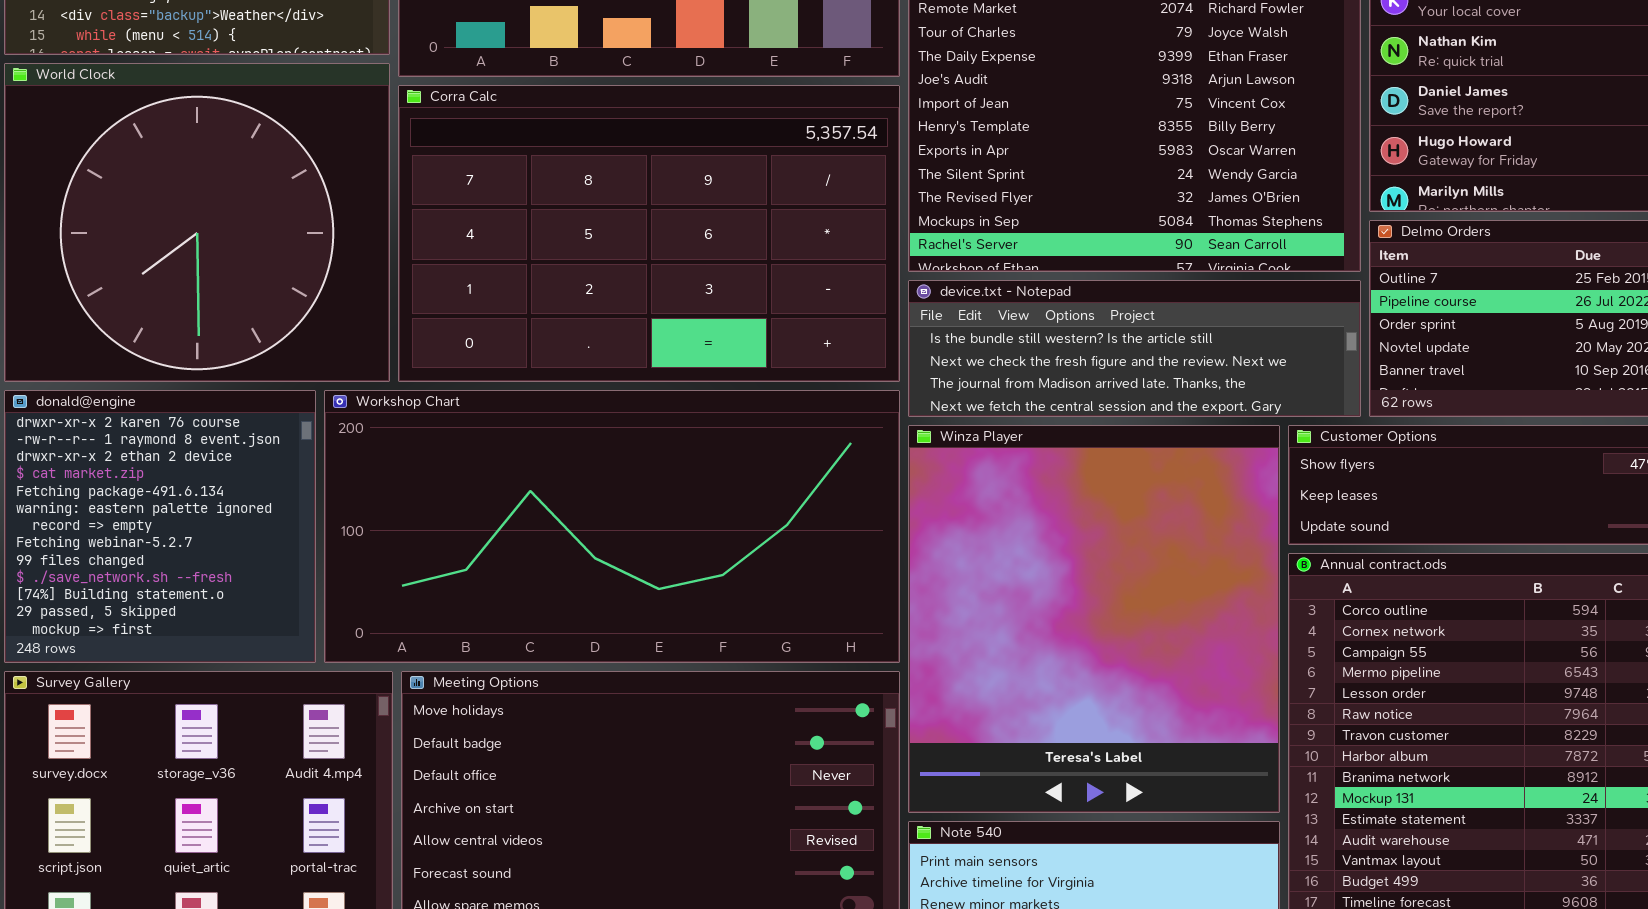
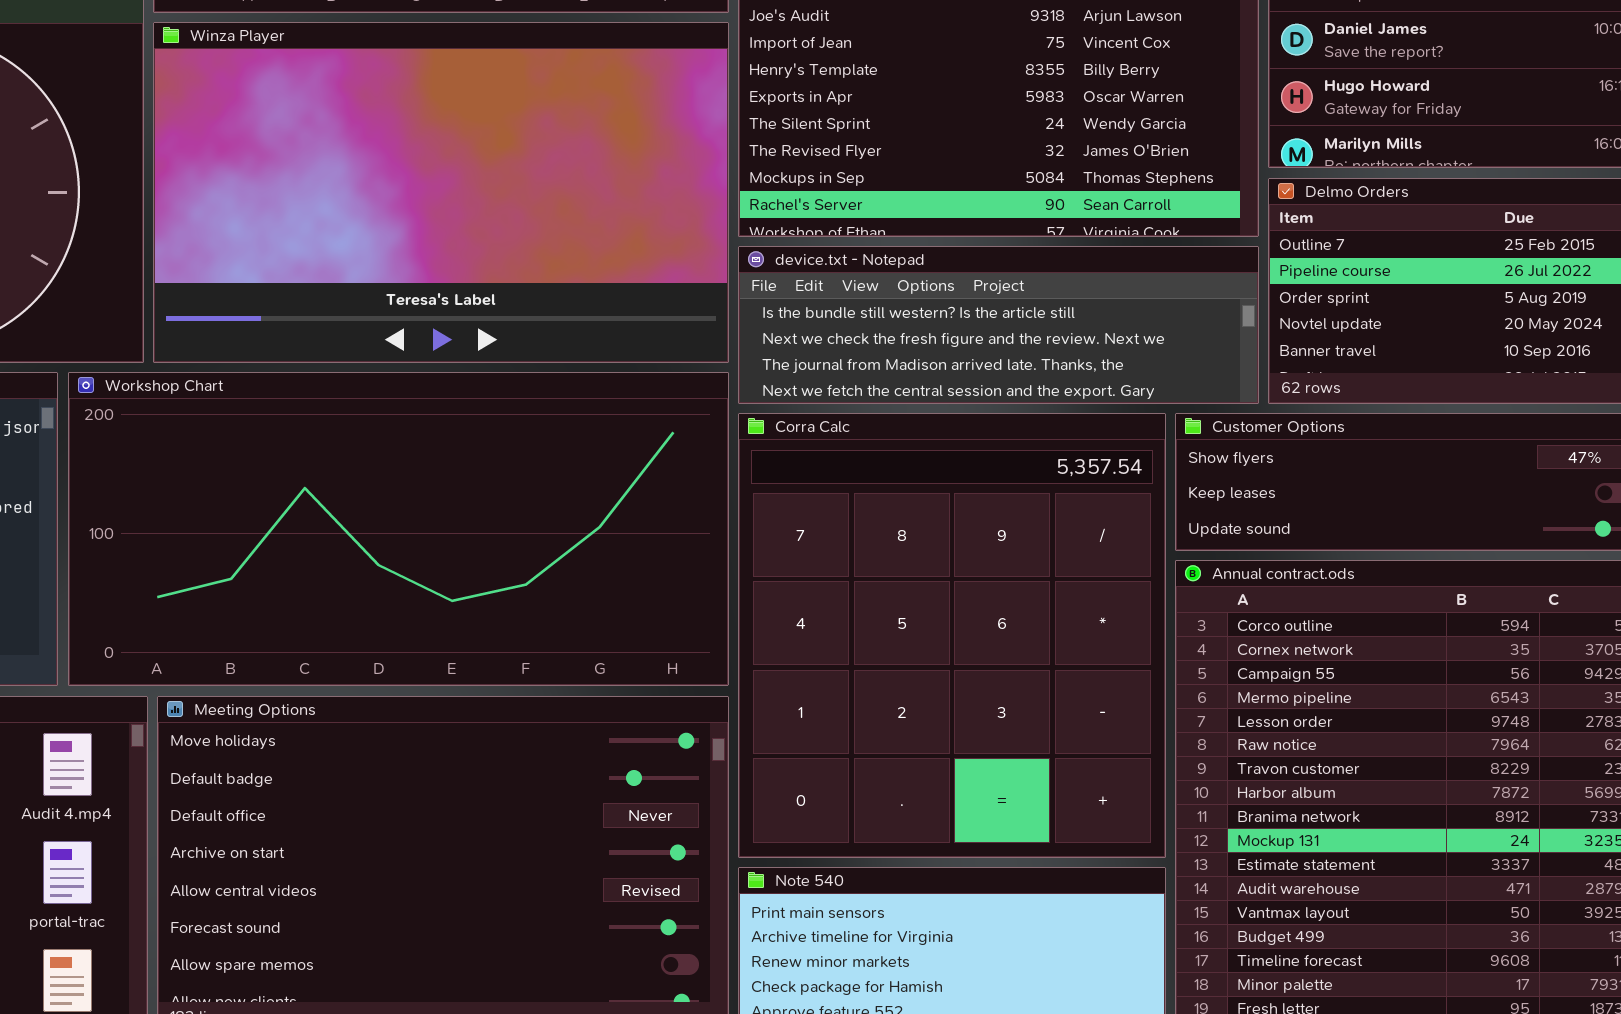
Corra Calc: [398,85,900,382] -> [738,413,1166,858], moved, resized
Winza Player: [908,425,1280,813] -> [153,22,729,363], moved, resized

